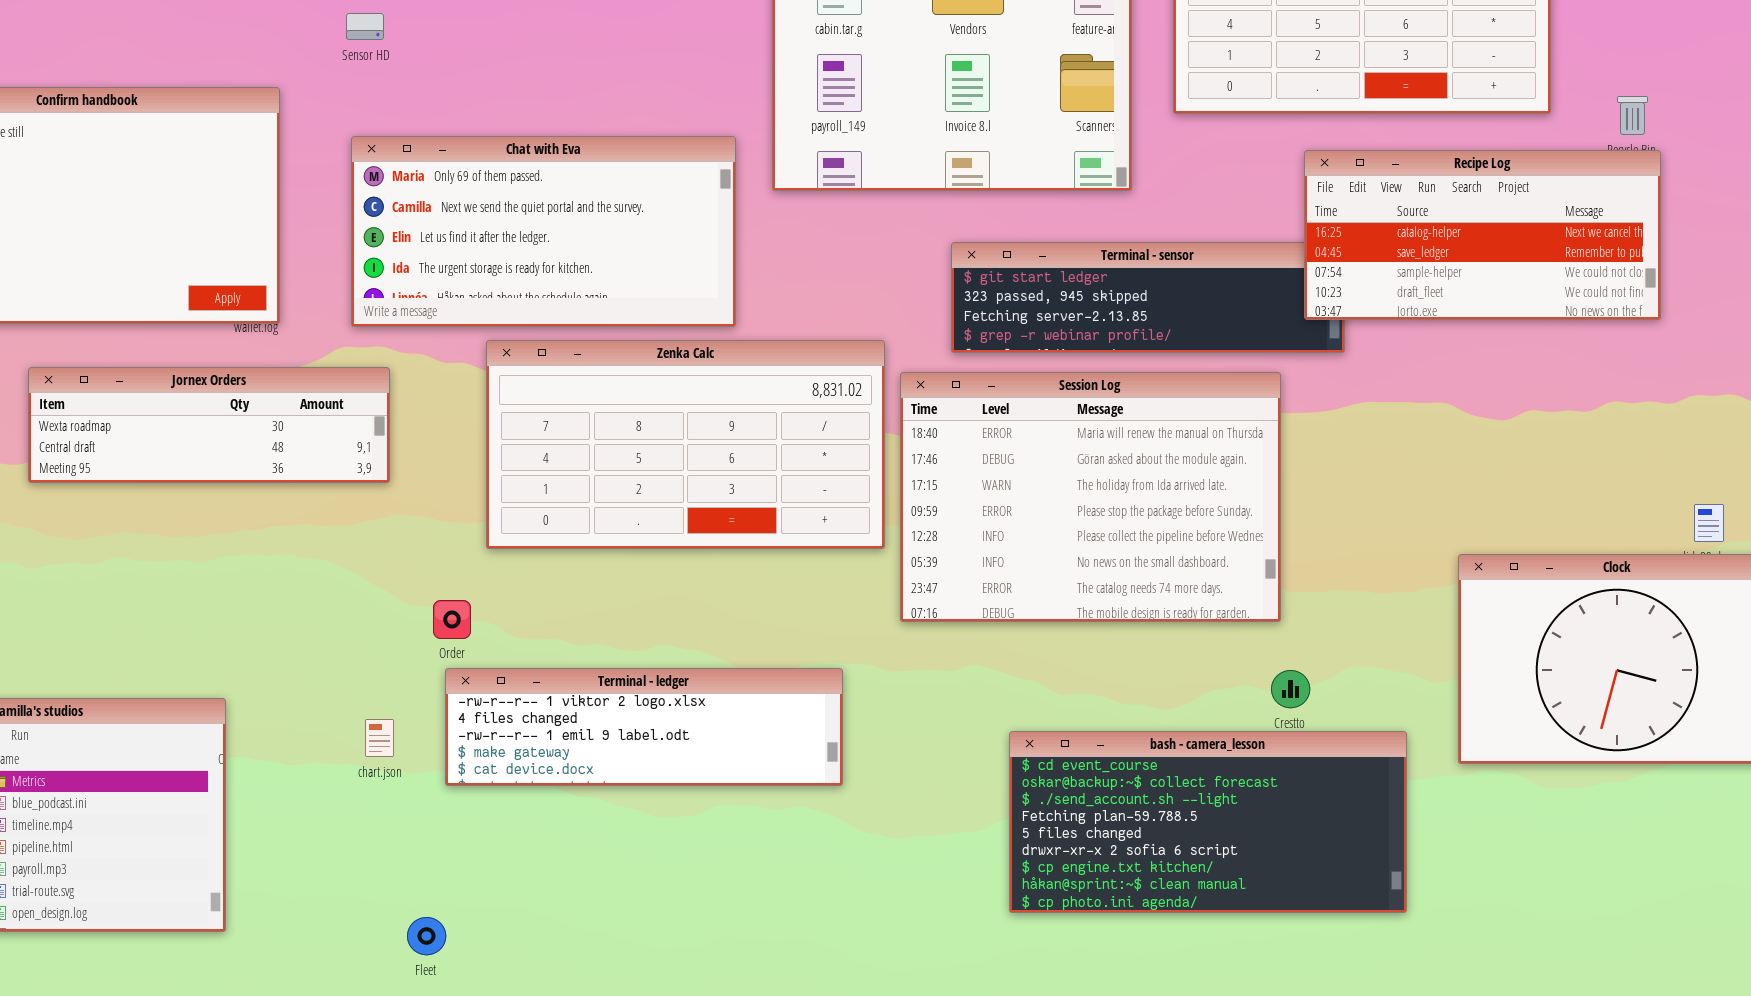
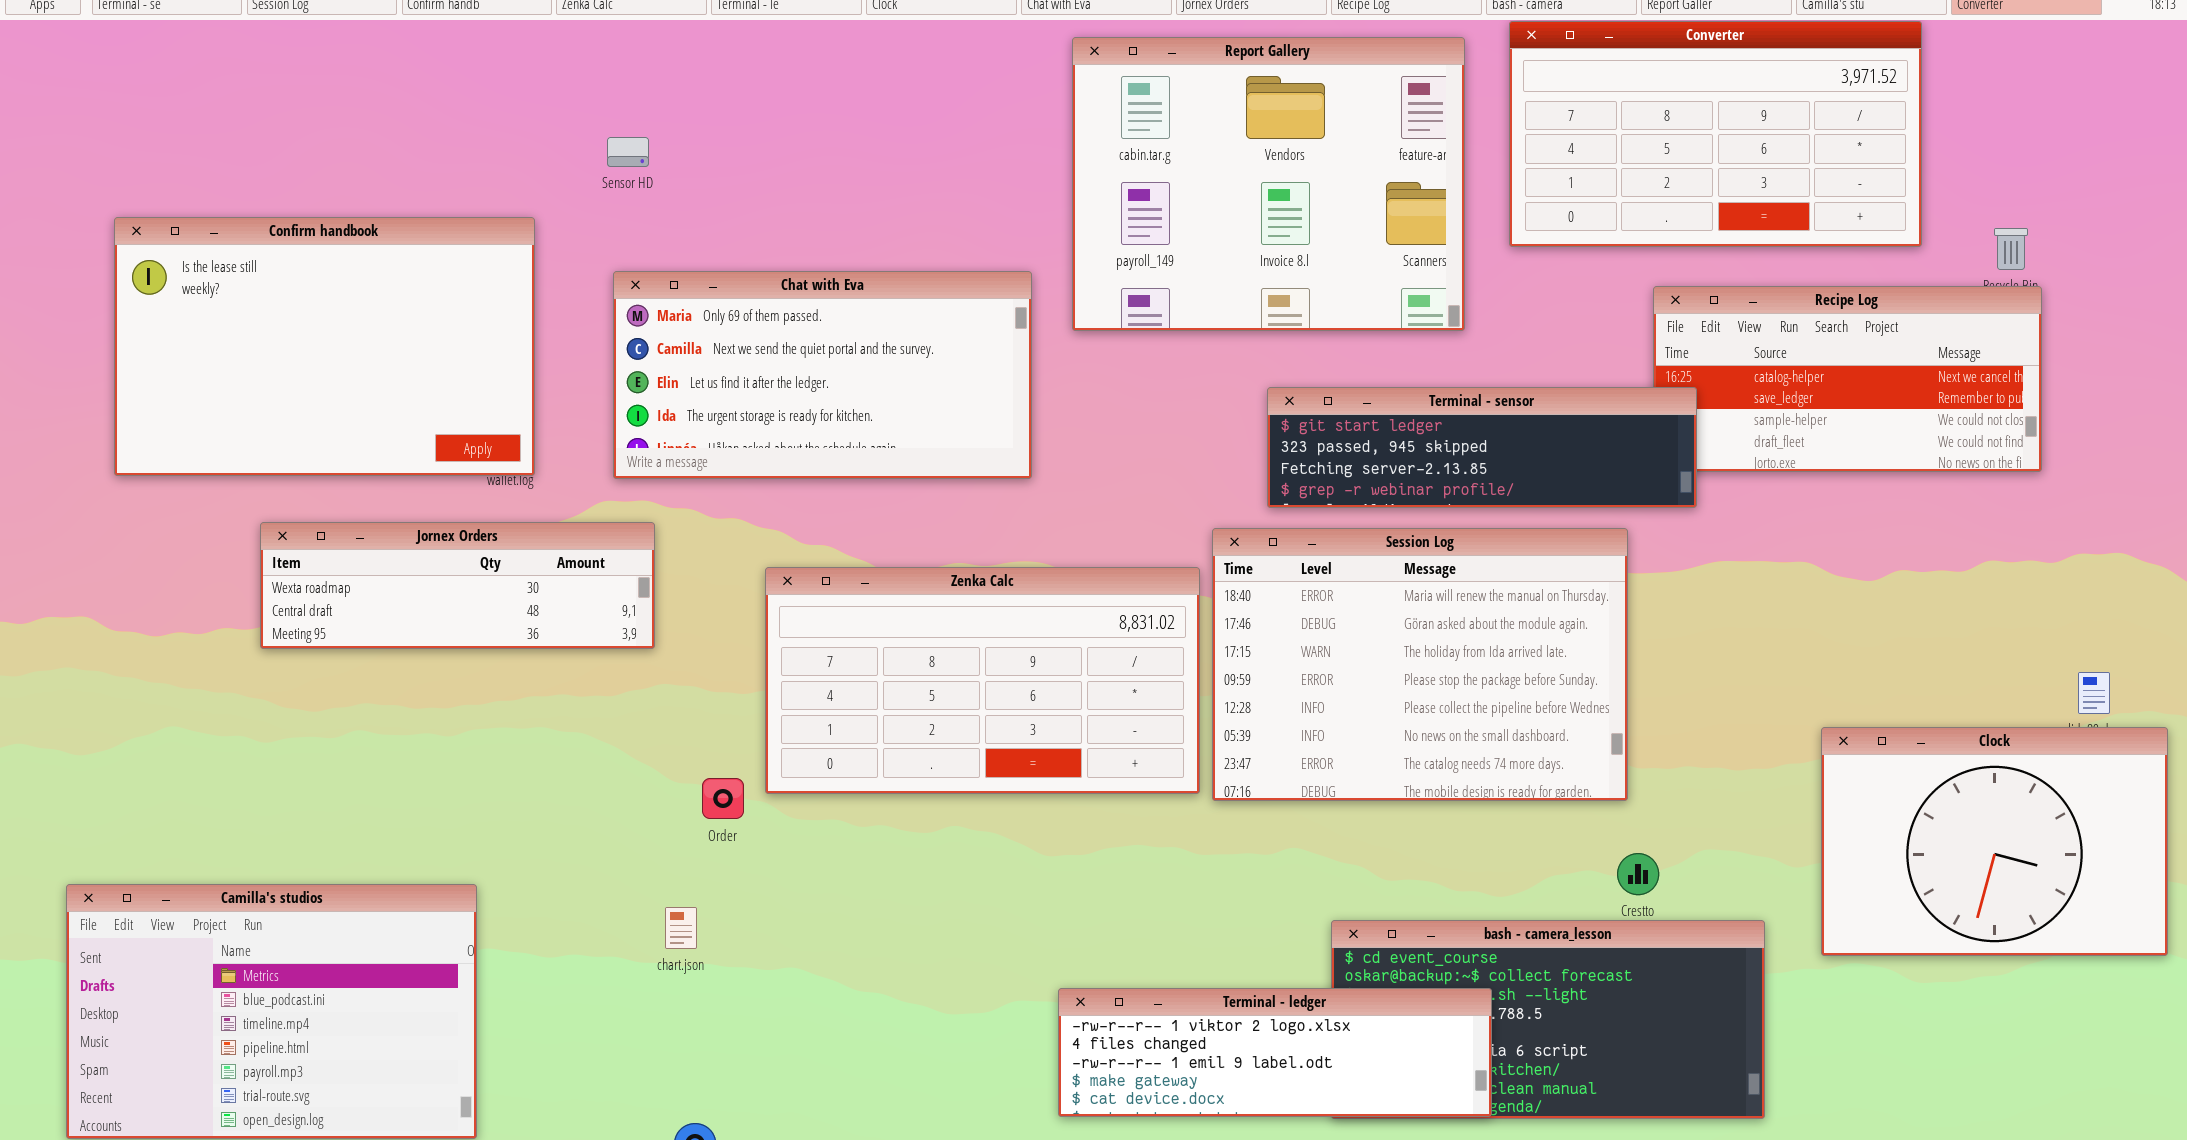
Terminal - sensor: [951,242,1345,353] -> [1267,387,1697,508], raised
Zenka Calc: [486,340,885,549] -> [765,567,1200,794], moved
Terminal - ledger: [445,668,843,786] -> [1058,988,1492,1117], moved
chart.json: [365,719,394,757] -> [665,907,697,949], moved

